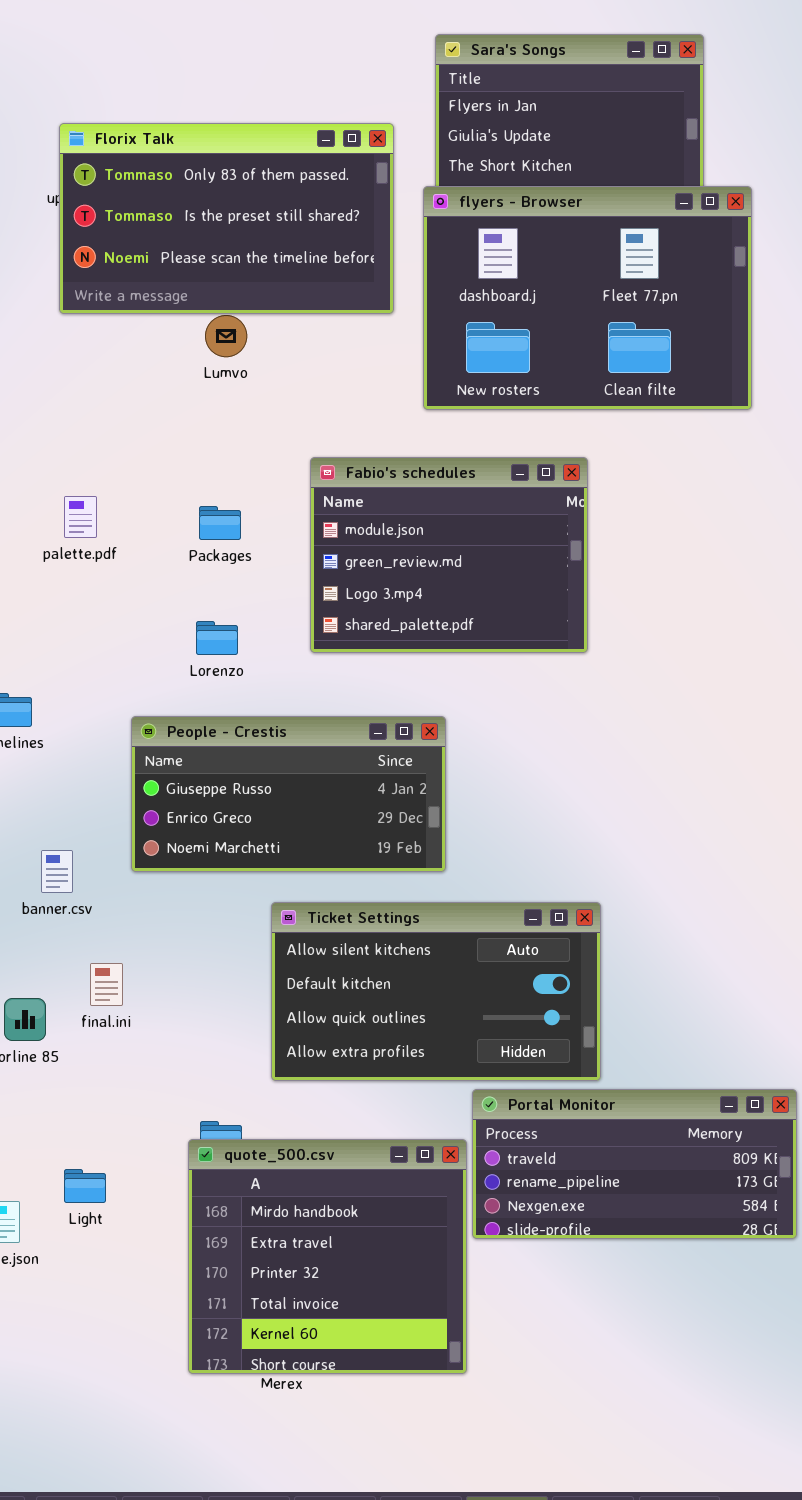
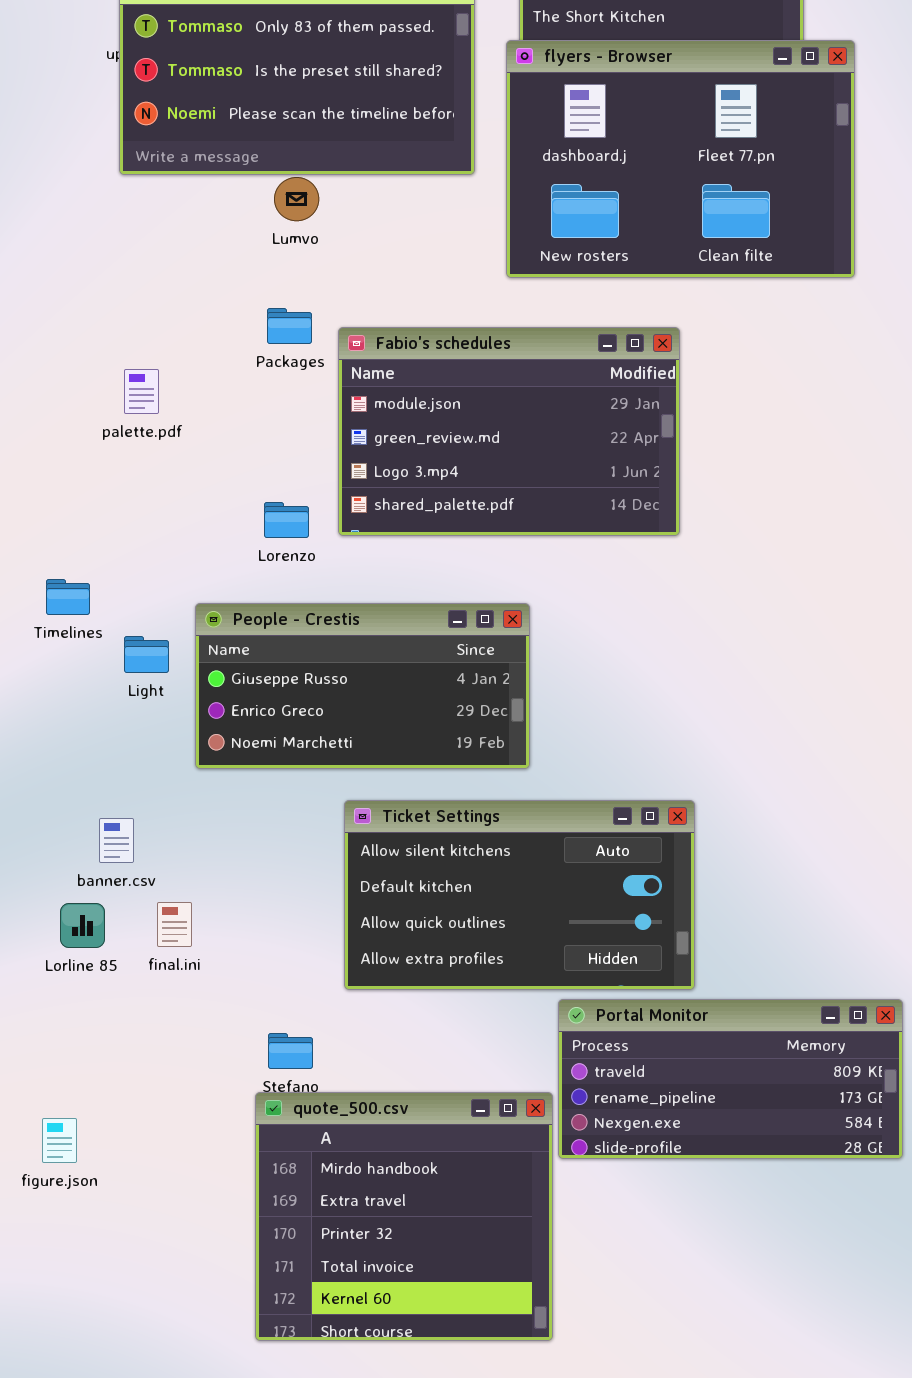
Fabio's schedules: [310,457,588,653] -> [338,327,680,536], resized
Packages: [199,506,241,540] -> [267,308,312,344], moved
banner.csv: [41,850,73,893] -> [99,818,134,863], moved
final.ini: [90,963,123,1006] -> [157,902,192,947], moved
quote_500.csv: [188,1139,467,1374] -> [255,1092,553,1341], moved
Light: [64,1169,106,1203] -> [124,636,169,673], moved

